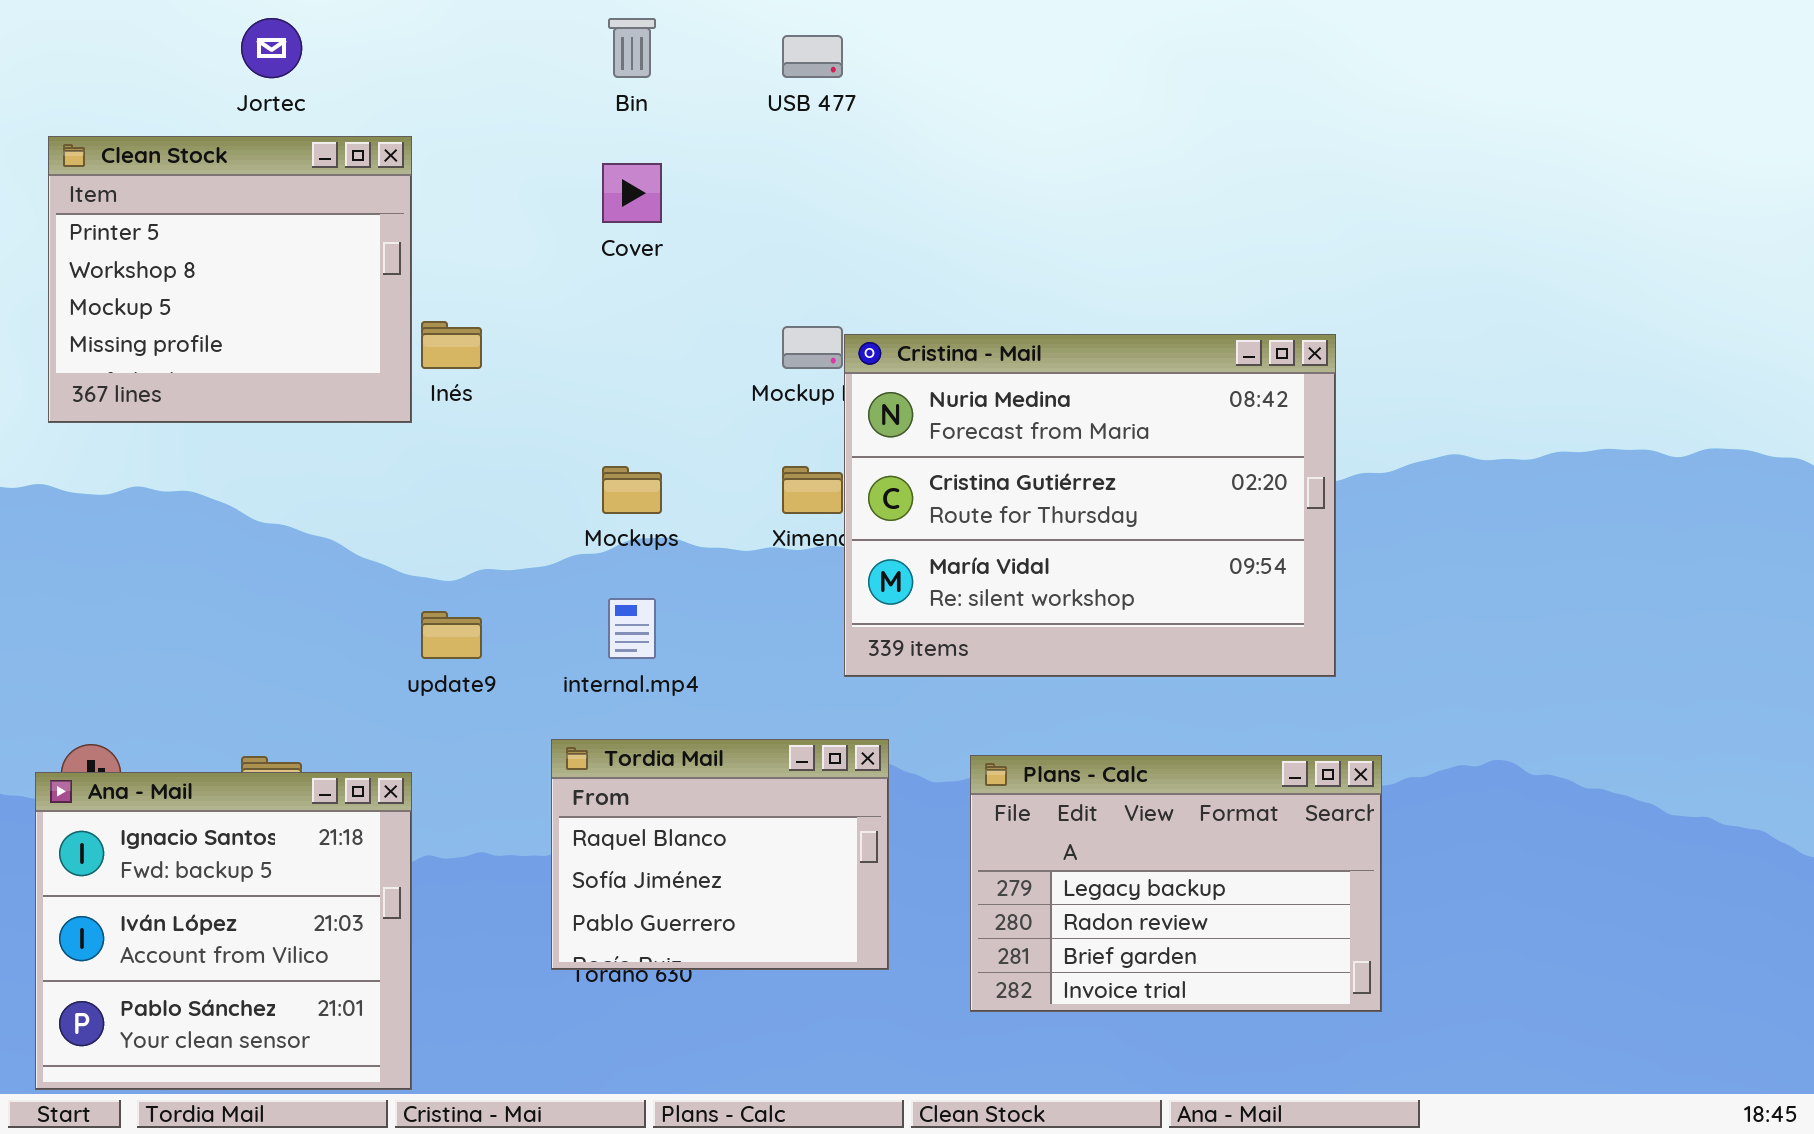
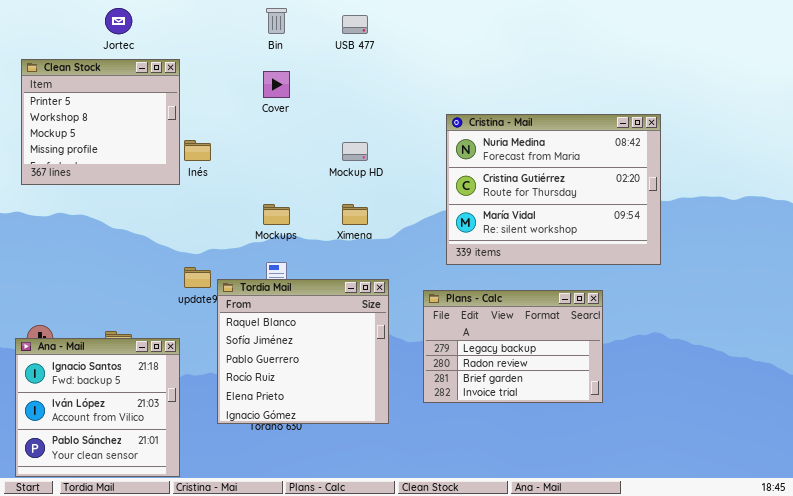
Cristina - Mail: [844,334,1336,677] -> [446,114,661,265], moved
Tordia Mail: [551,739,889,970] -> [217,279,389,424], resized
Plans - Calc: [970,755,1382,1012] -> [423,290,603,403], moved

